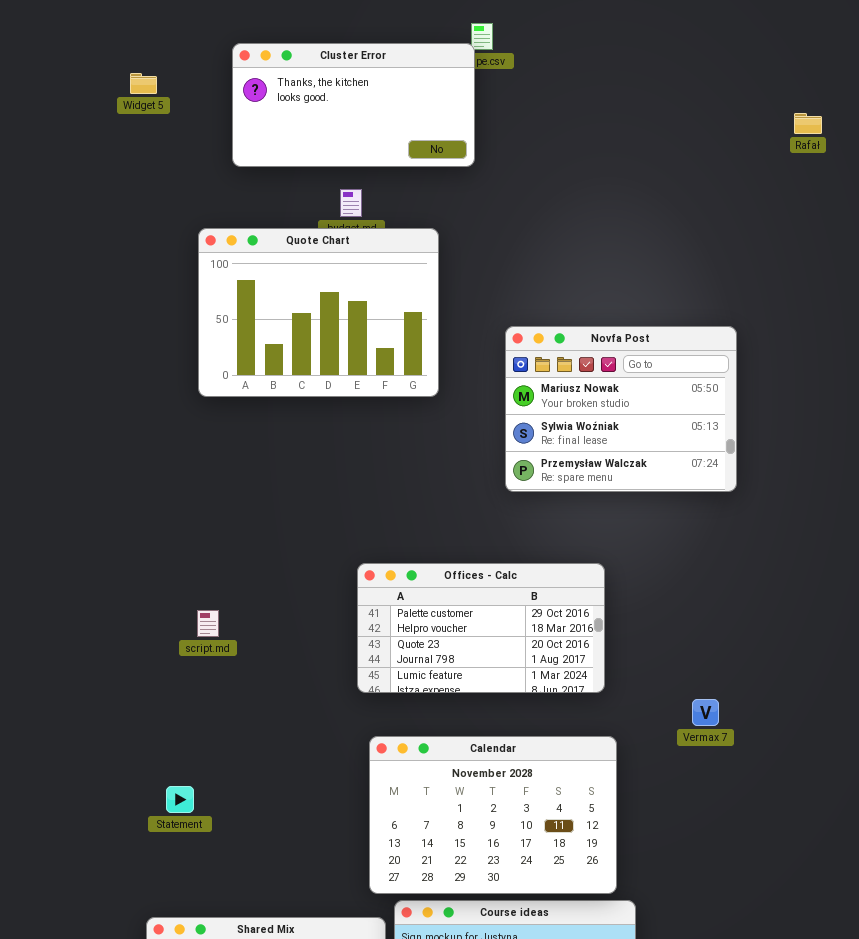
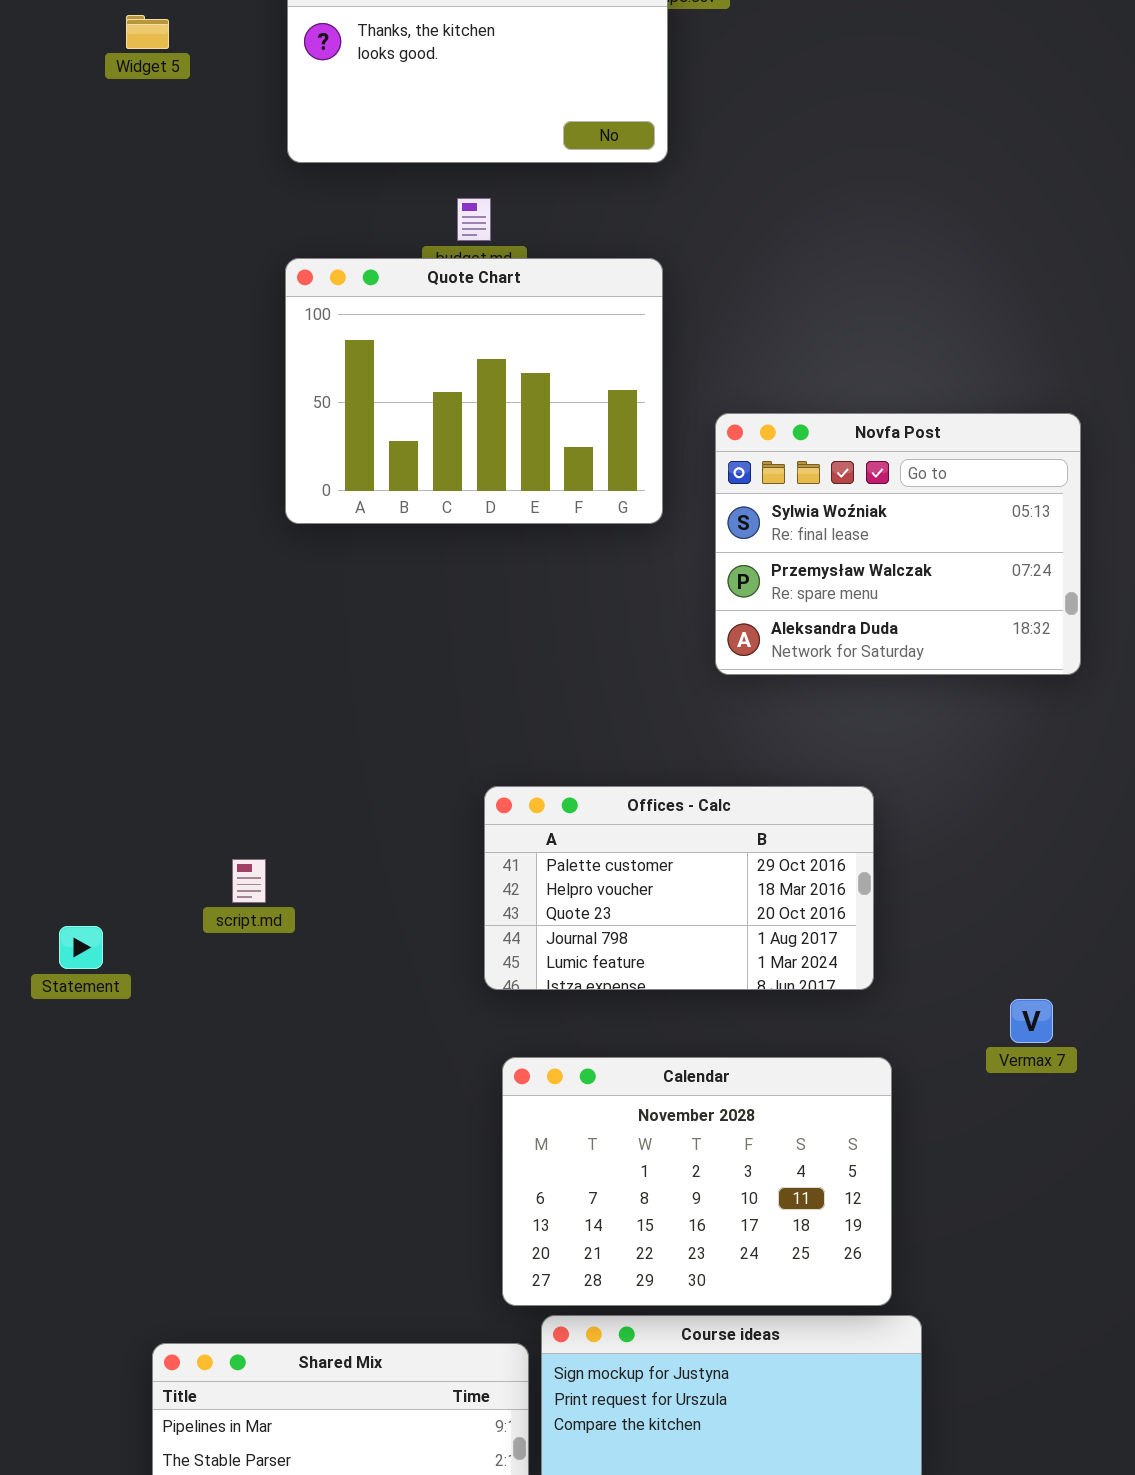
Quote Chart: [198,228,439,397] -> [285,258,663,524], moved
Novfa Post: [505,326,737,492] -> [715,413,1081,675], scrolled down 1 row
Statement: [166,786,194,813] -> [59,926,103,969], moved

